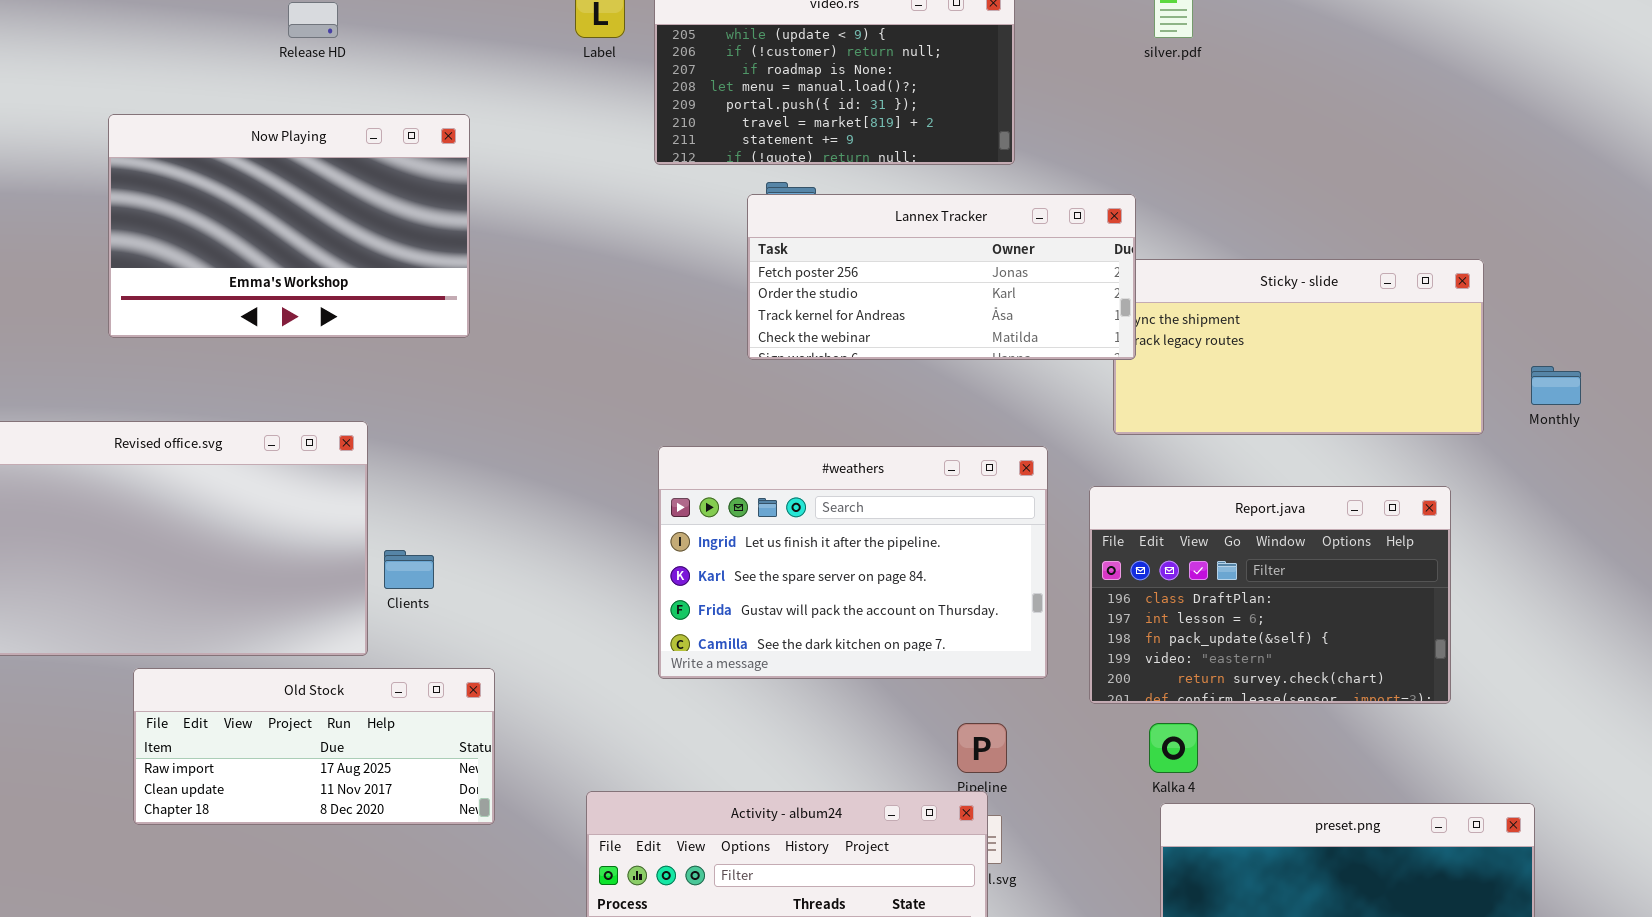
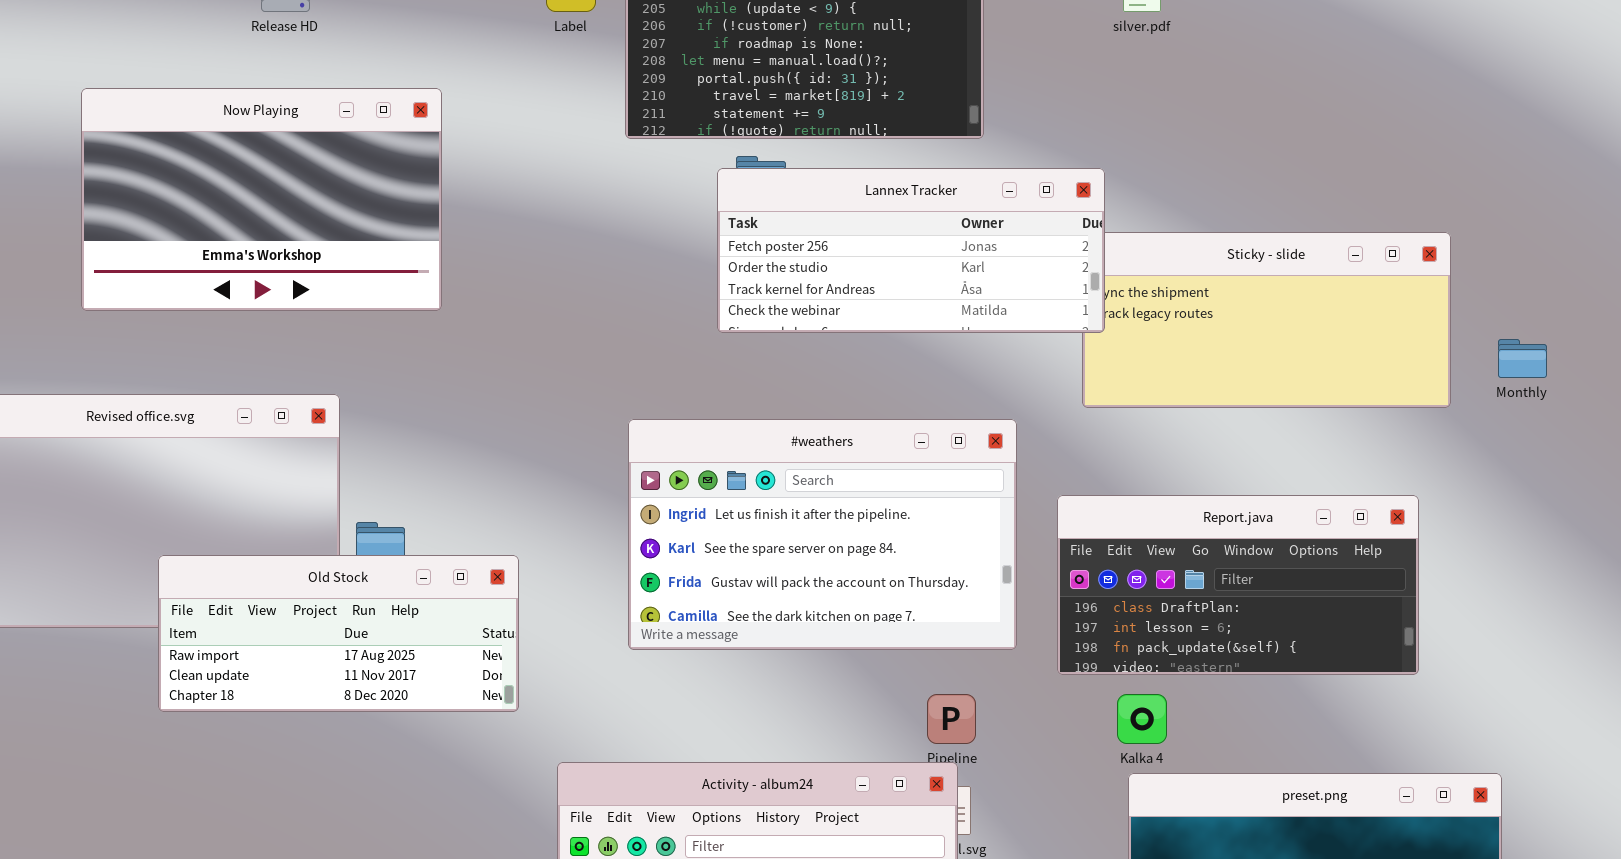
Report.java: [1089,486,1451,704] -> [1057,495,1419,675], resized
Old Stock: [133,668,495,825] -> [158,555,519,712], moved

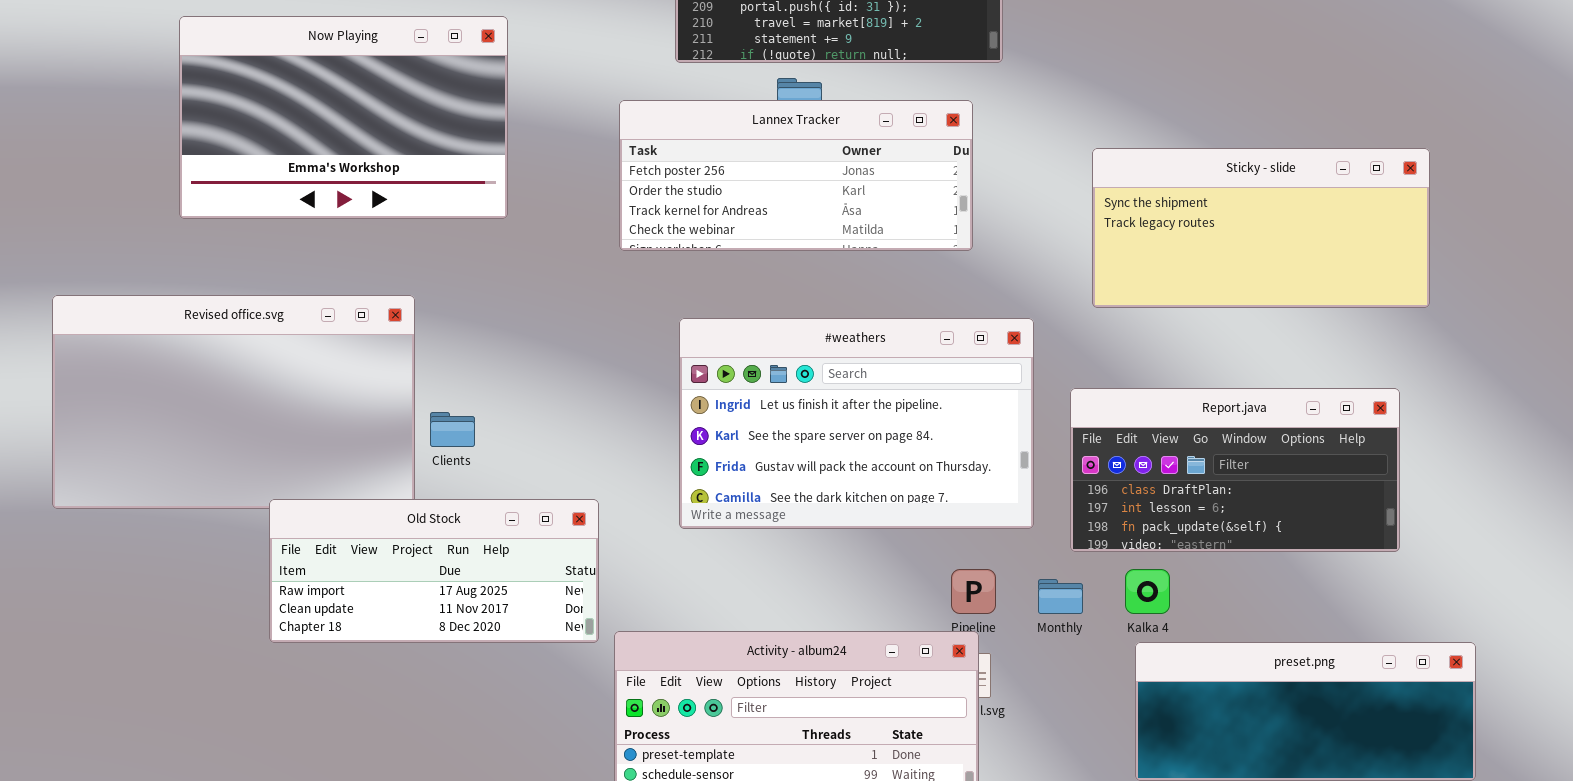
Lannex Tracker: [717,168,1105,333] -> [619,100,973,251], moved
Monthly: [1498,339,1547,378] -> [1038,579,1083,614], moved
Old Stock: [158,555,519,712] -> [269,499,599,643], moved

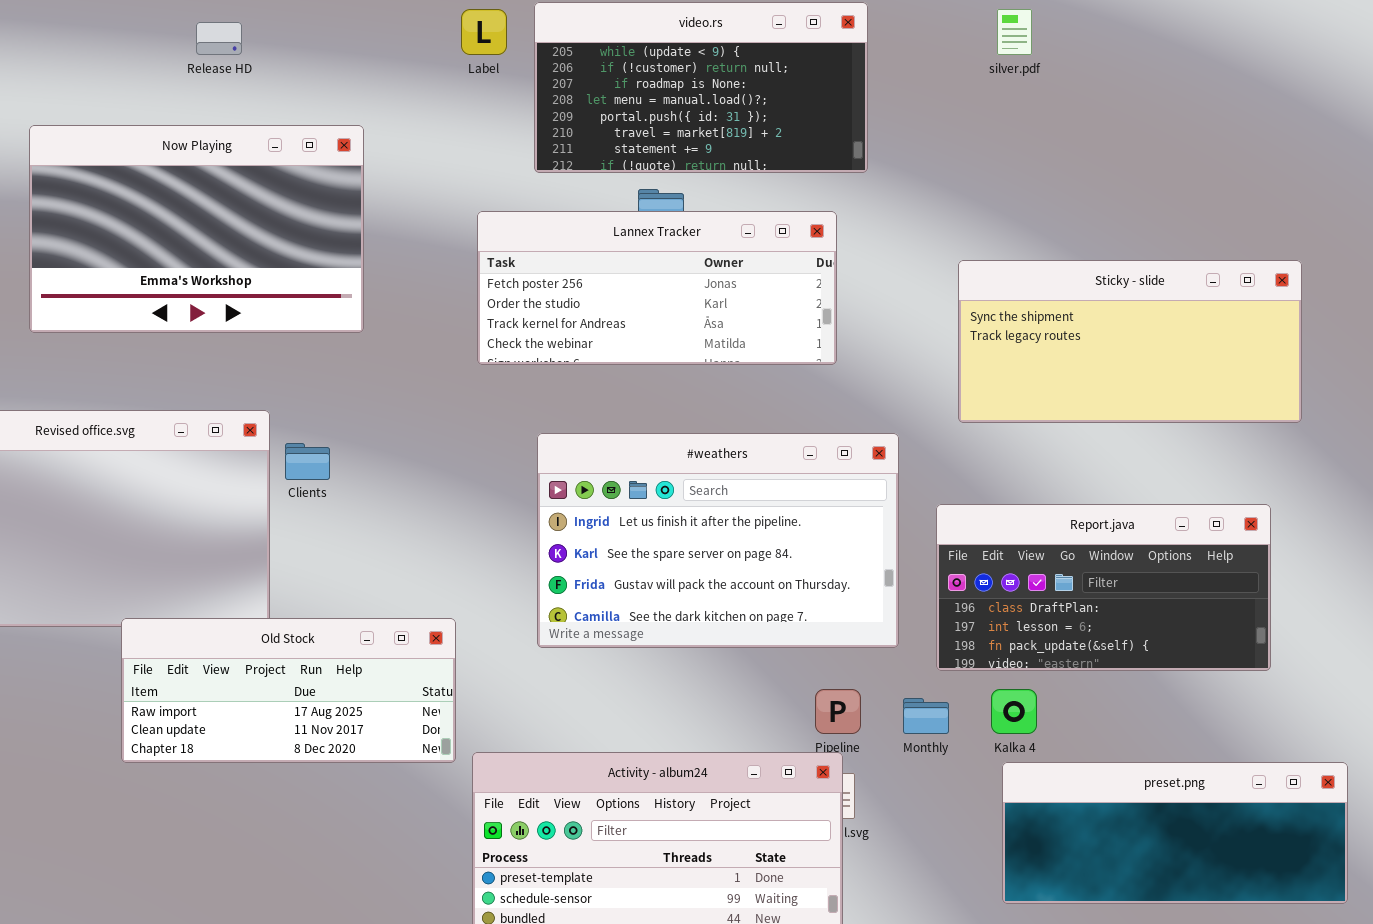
Clients: [430,412,475,447] -> [285,443,330,480], moved

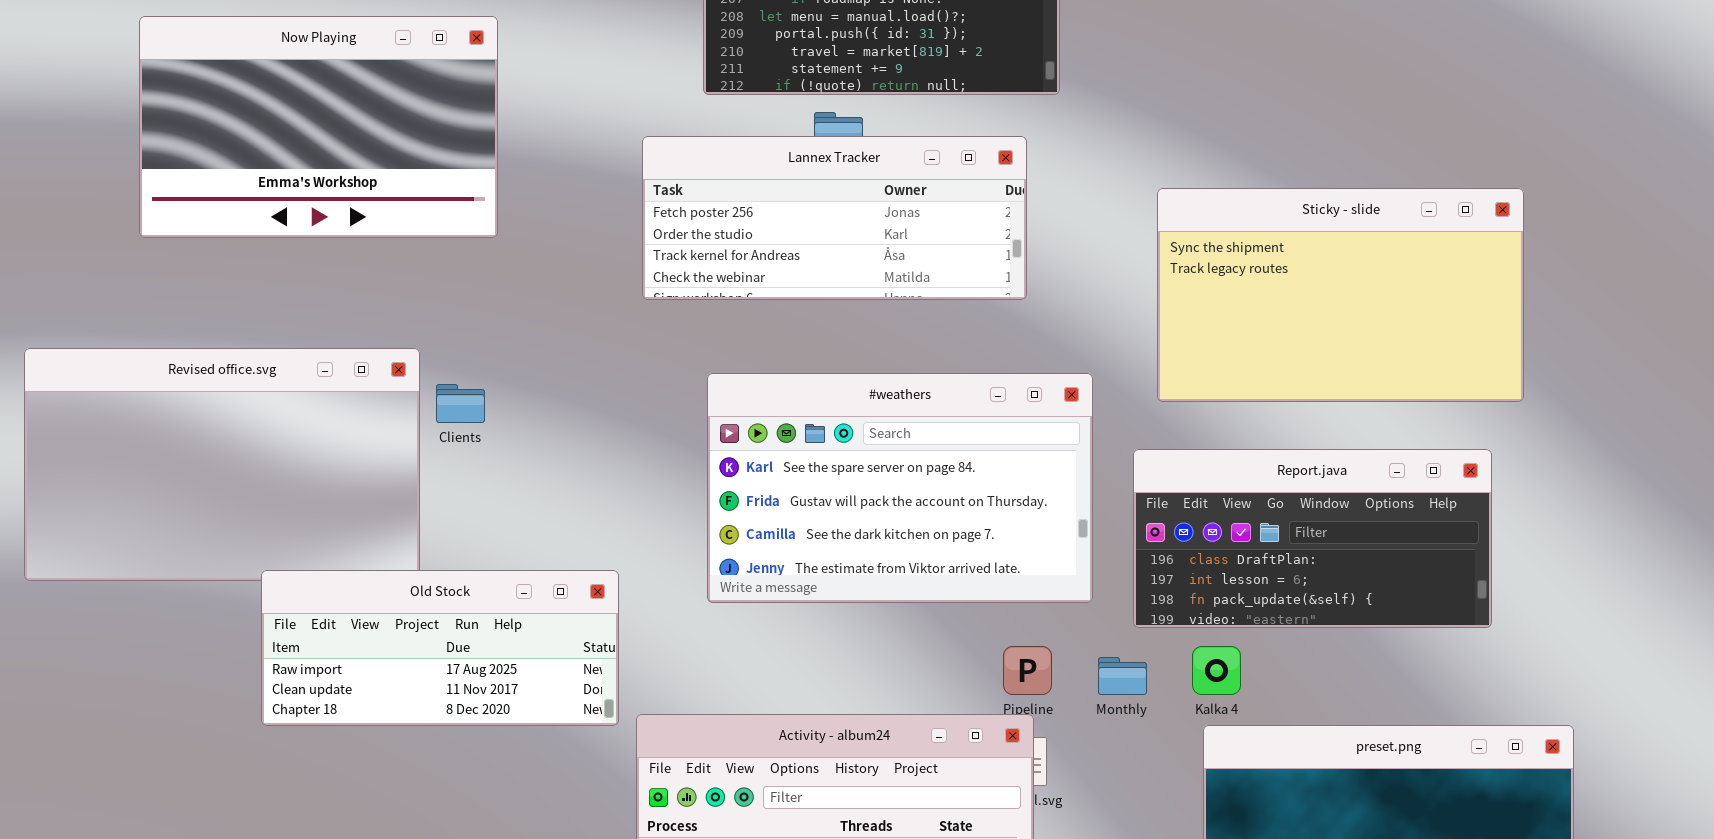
Now Playing: [29,125,364,333] -> [139,16,498,238], moved
Sticky - slide: [958,260,1302,423] -> [1157,188,1524,402], resized
#weathers: [537,433,899,648] -> [707,373,1093,603], scrolled down 1 row

